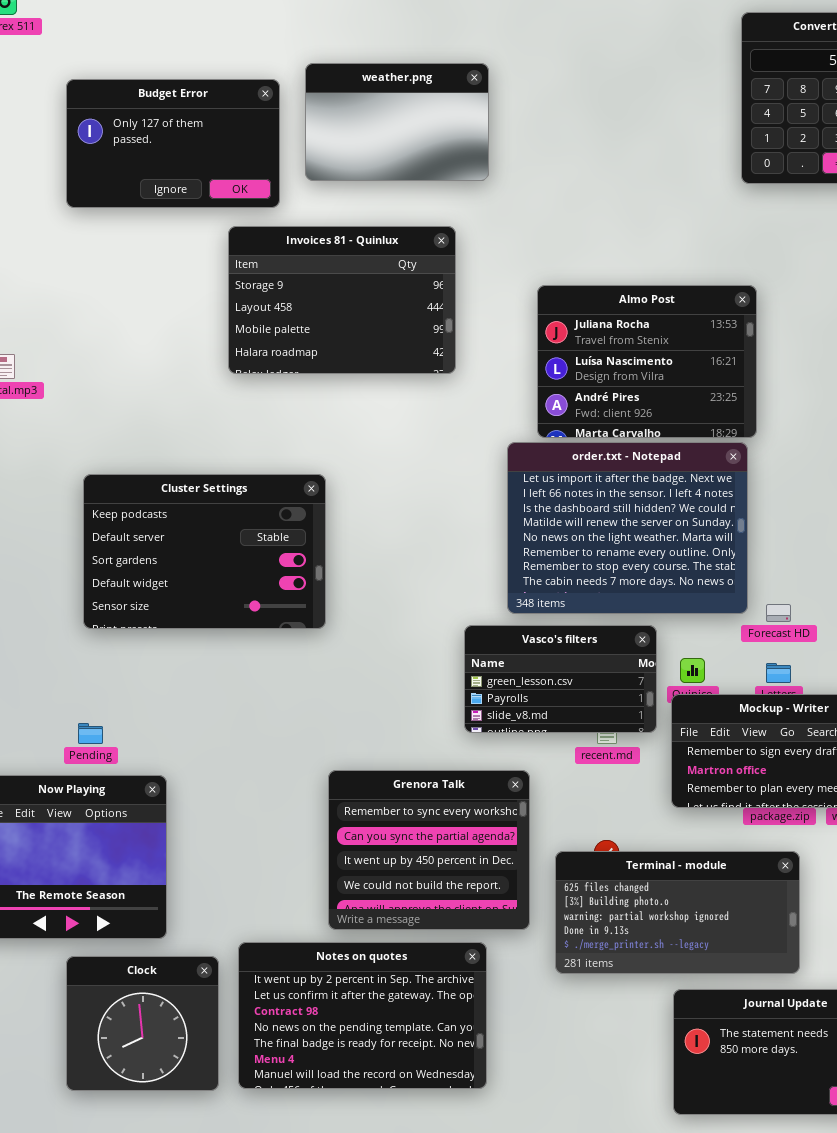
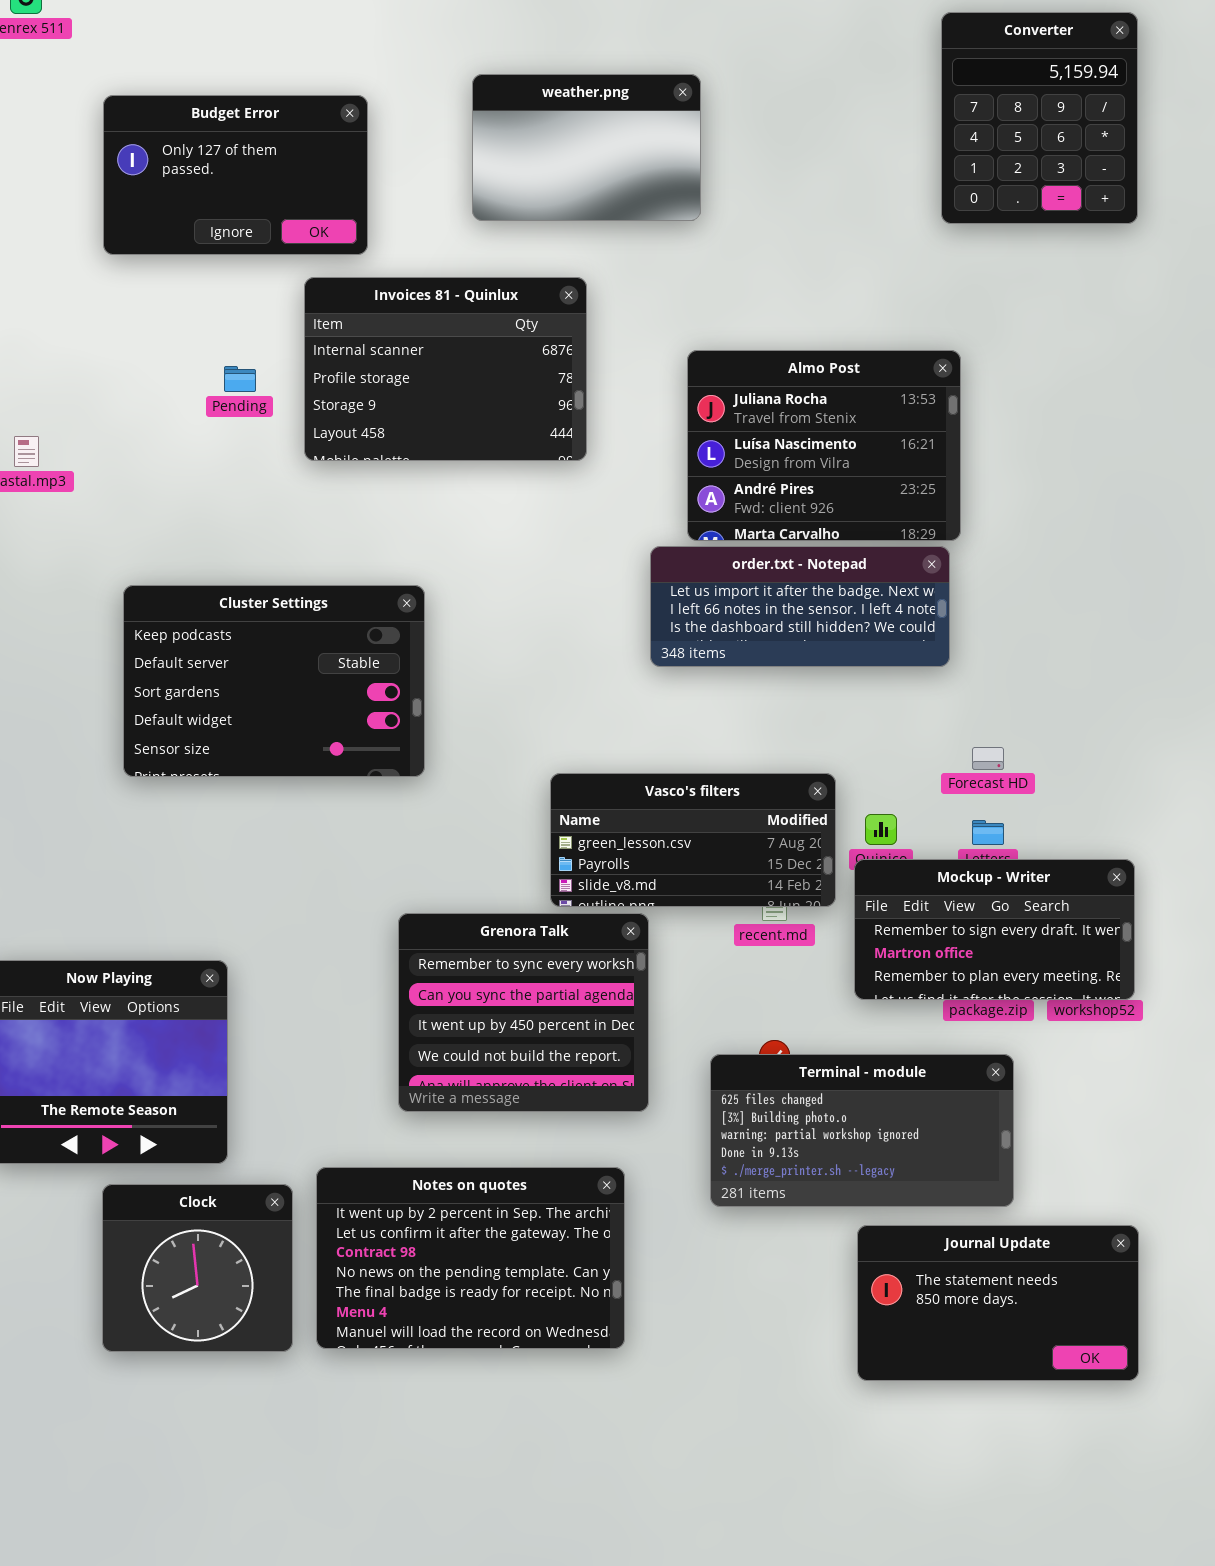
weather.png: [305,63,489,181] -> [472,74,701,221], moved
Invoices 81 - Quinlux: [228,226,456,374] -> [304,277,587,461], scrolled up 2 rows
order.txt - Notepad: [507,442,748,614] -> [650,546,950,667], resized
Vasco's filters: [464,625,657,733] -> [550,773,836,907], resized
Pending: [78,723,103,744] -> [224,366,256,392], moved
Grenora Talk: [328,770,530,930] -> [398,913,649,1112], moved

